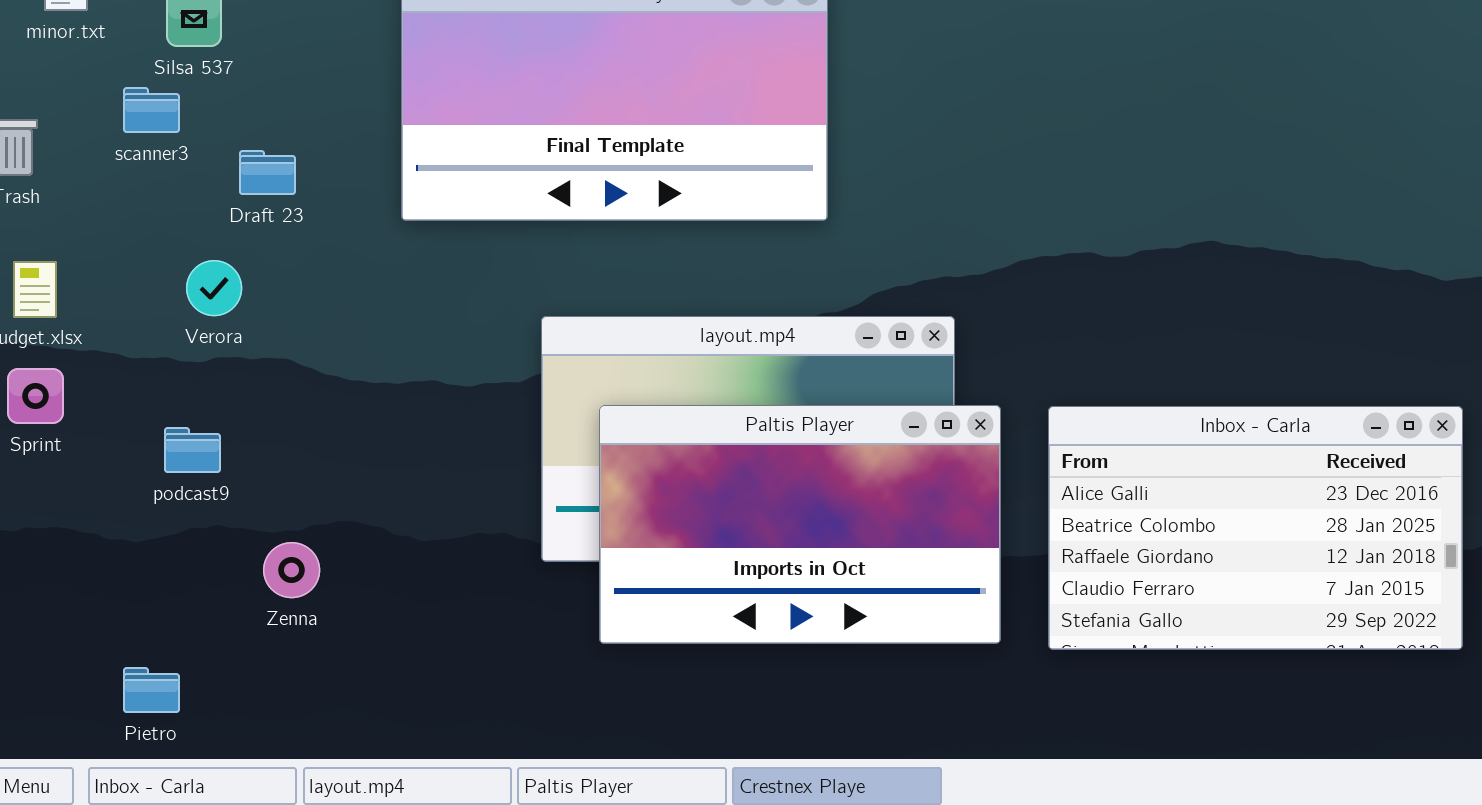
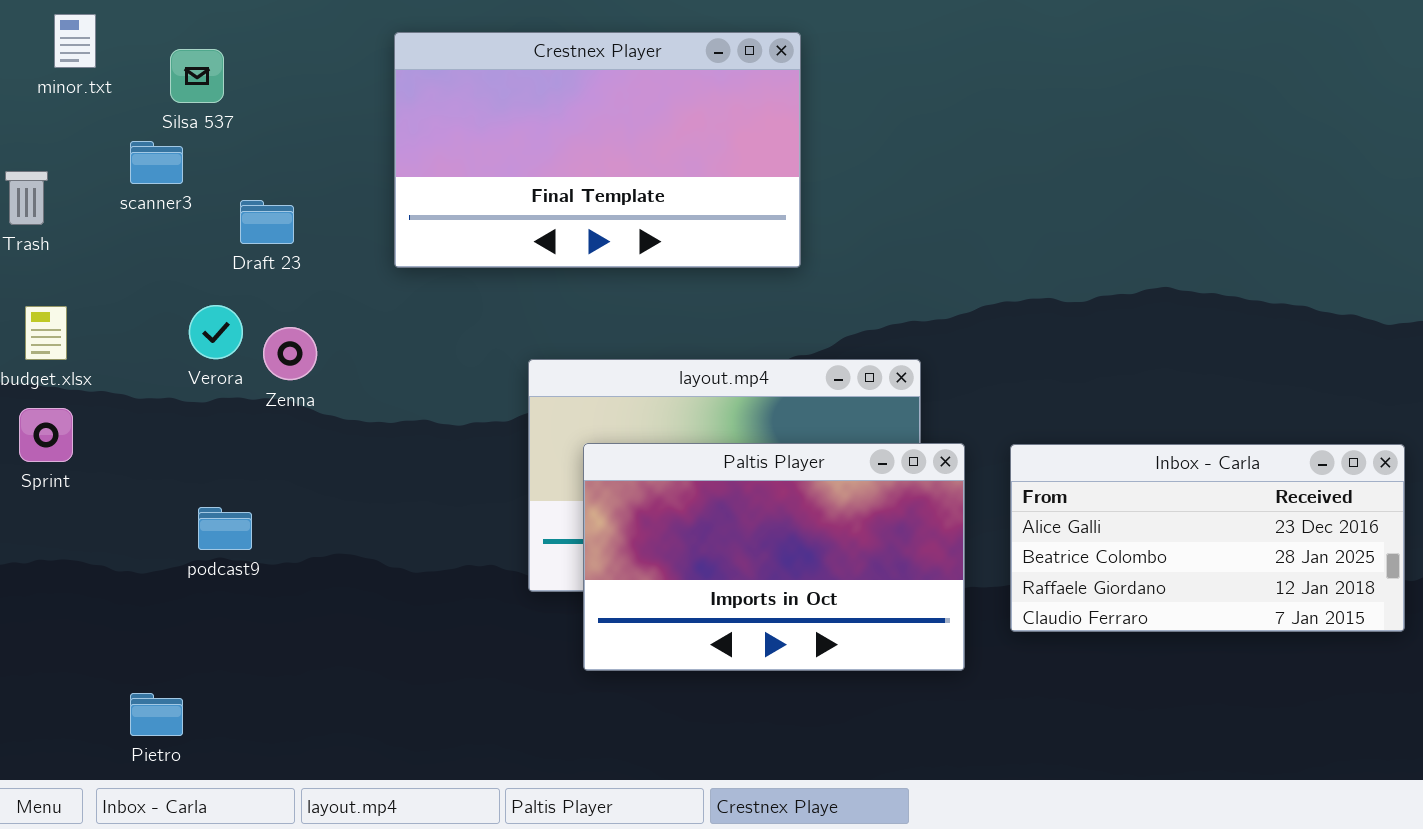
Inbox - Carla: [1048,406,1463,650] -> [1010,444,1405,632], resized
podcast9: [164,427,221,473] -> [198,507,252,550], moved
Zenna: [263,542,320,598] -> [263,327,317,380], moved

